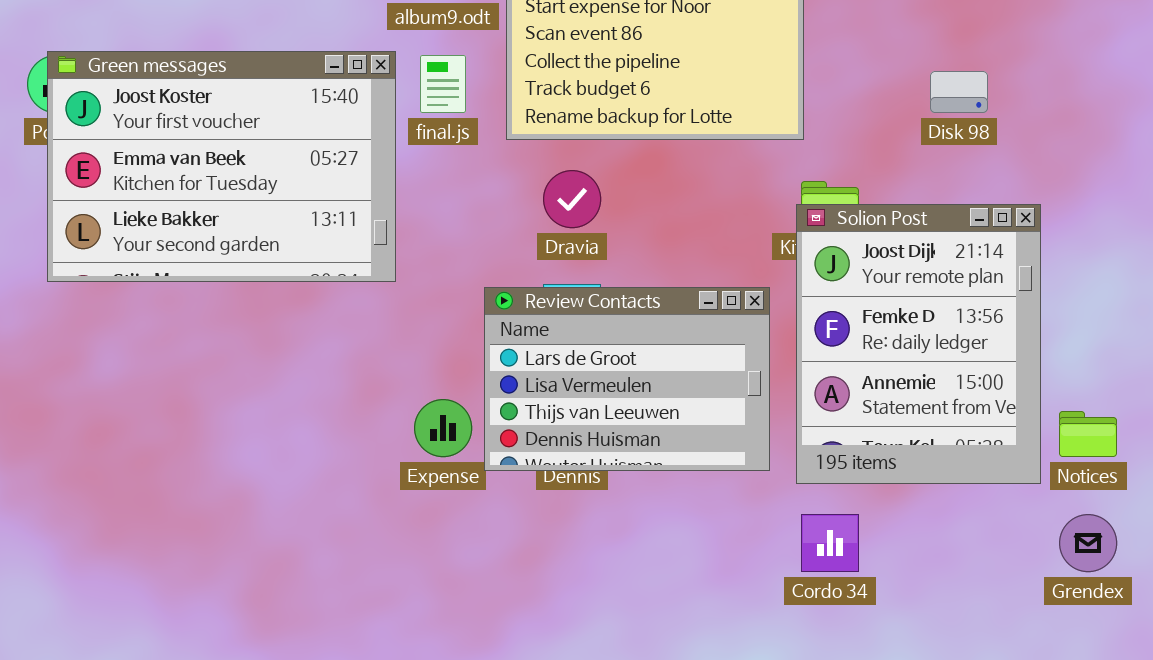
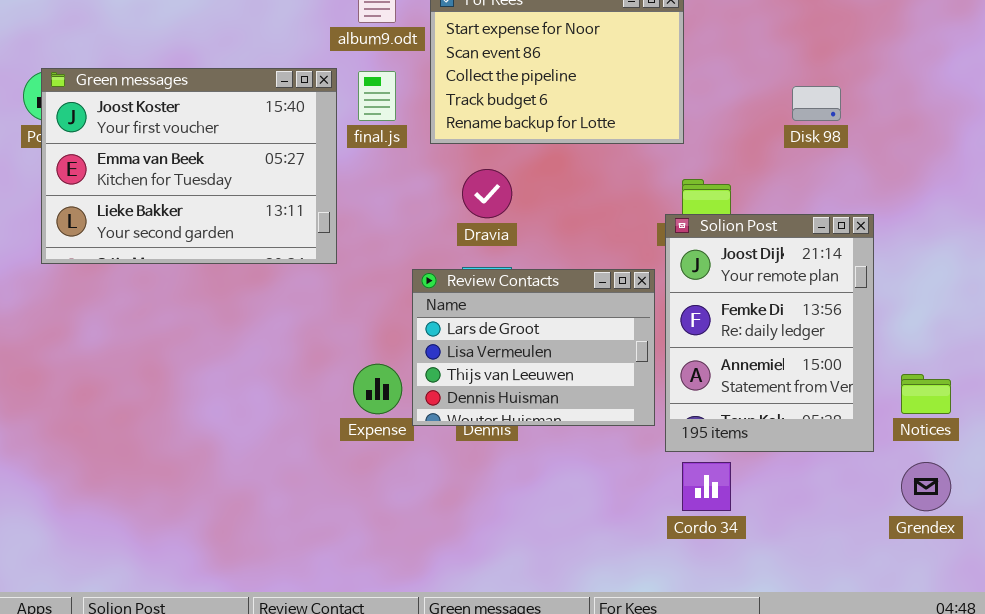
Solion Post: [796,204,1041,484] -> [665,214,874,452], moved

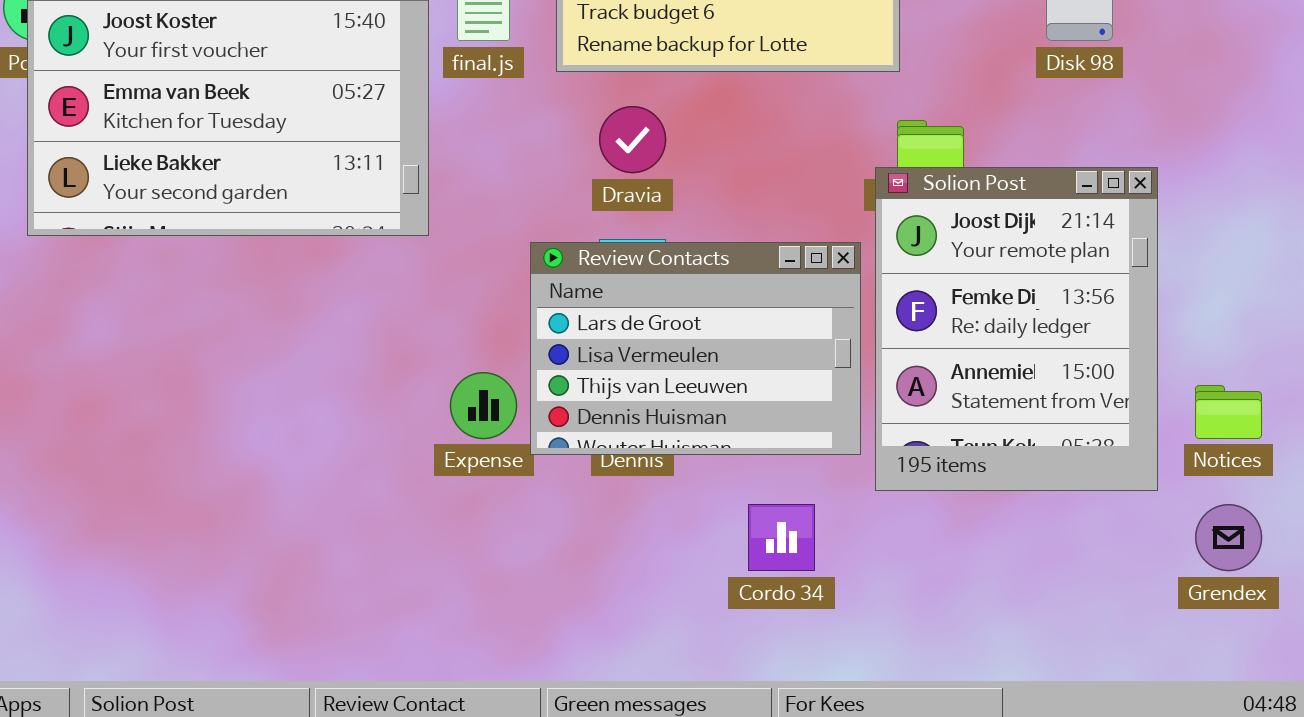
Cordo 34: [682,462,731,511] -> [748,504,815,571], moved

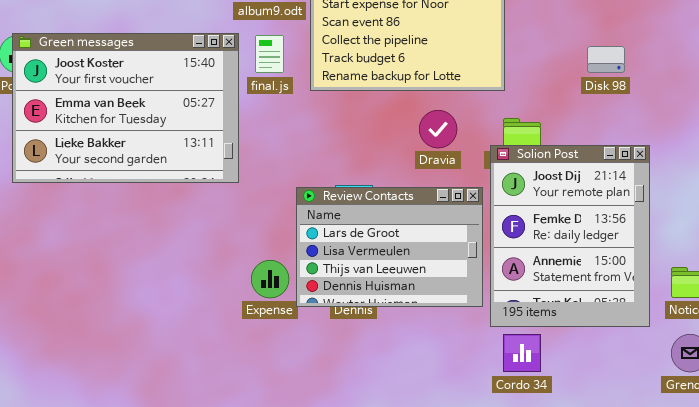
Dravia: [599,106,666,173] -> [419,110,457,148], moved
Cordo 34: [748,504,815,571] -> [503,334,541,372], moved

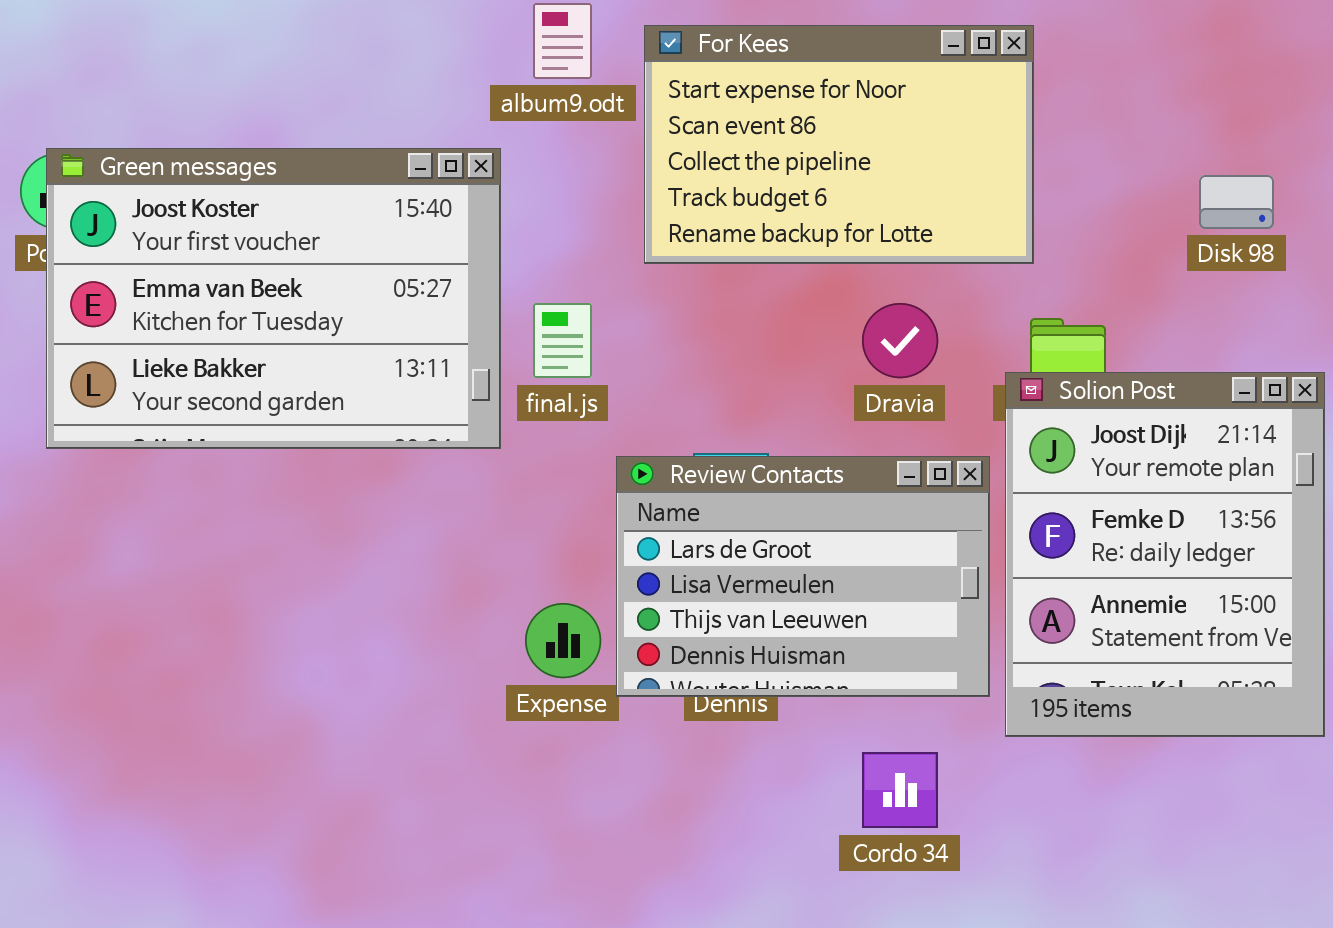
final.js: [255,35,284,73] -> [533,303,592,378], moved
Cordo 34: [503,334,541,372] -> [862,752,938,828], moved

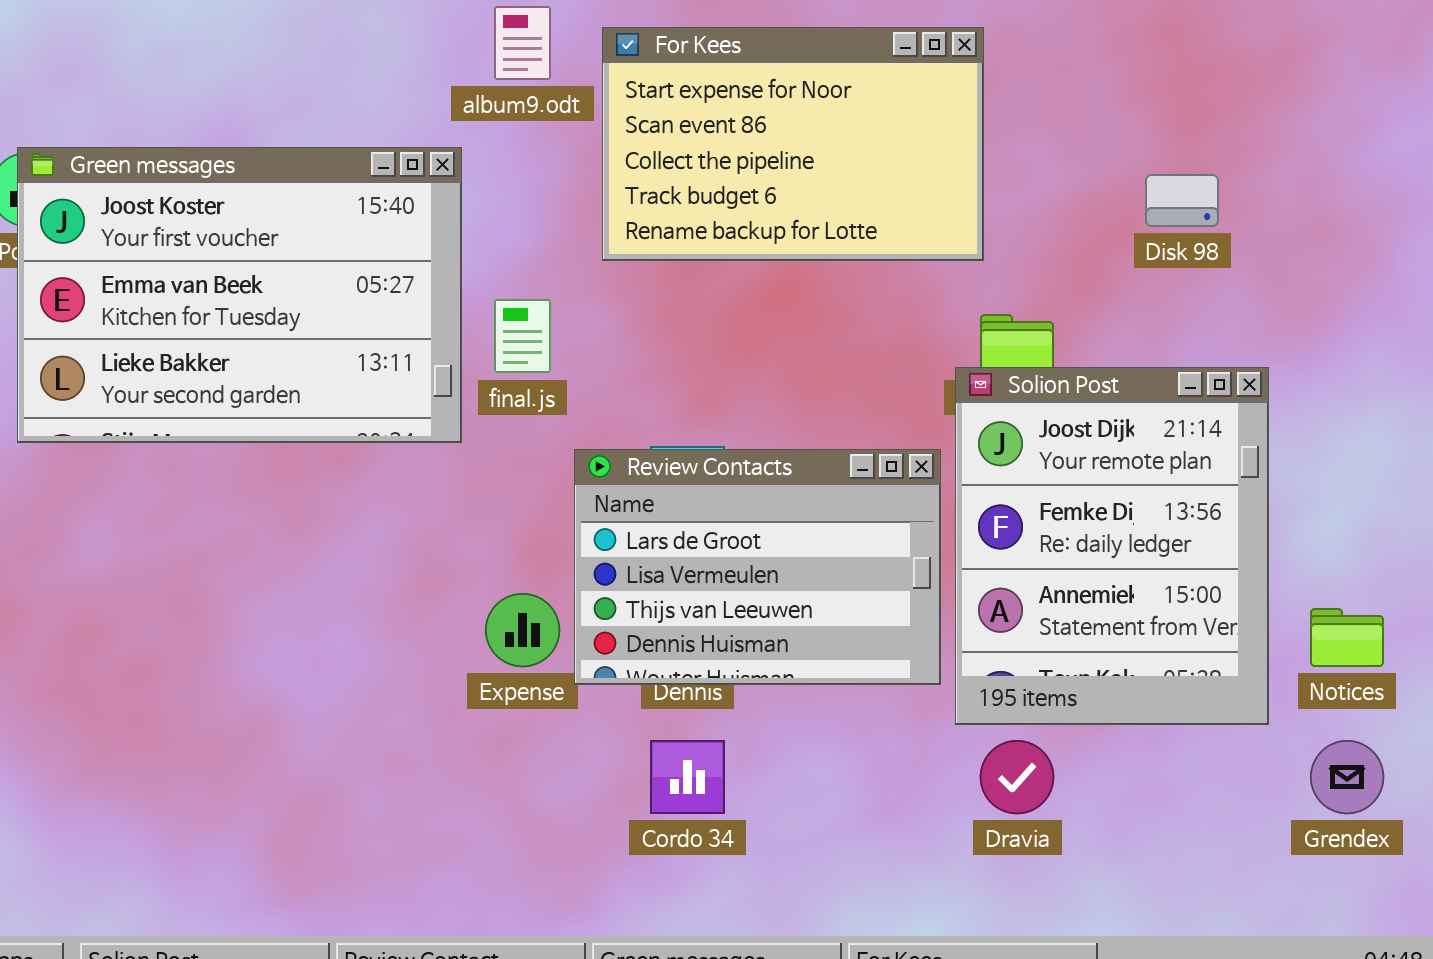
Dravia: [862,303,938,378] -> [980,740,1054,814], moved
Cordo 34: [862,752,938,828] -> [650,740,725,814], moved

